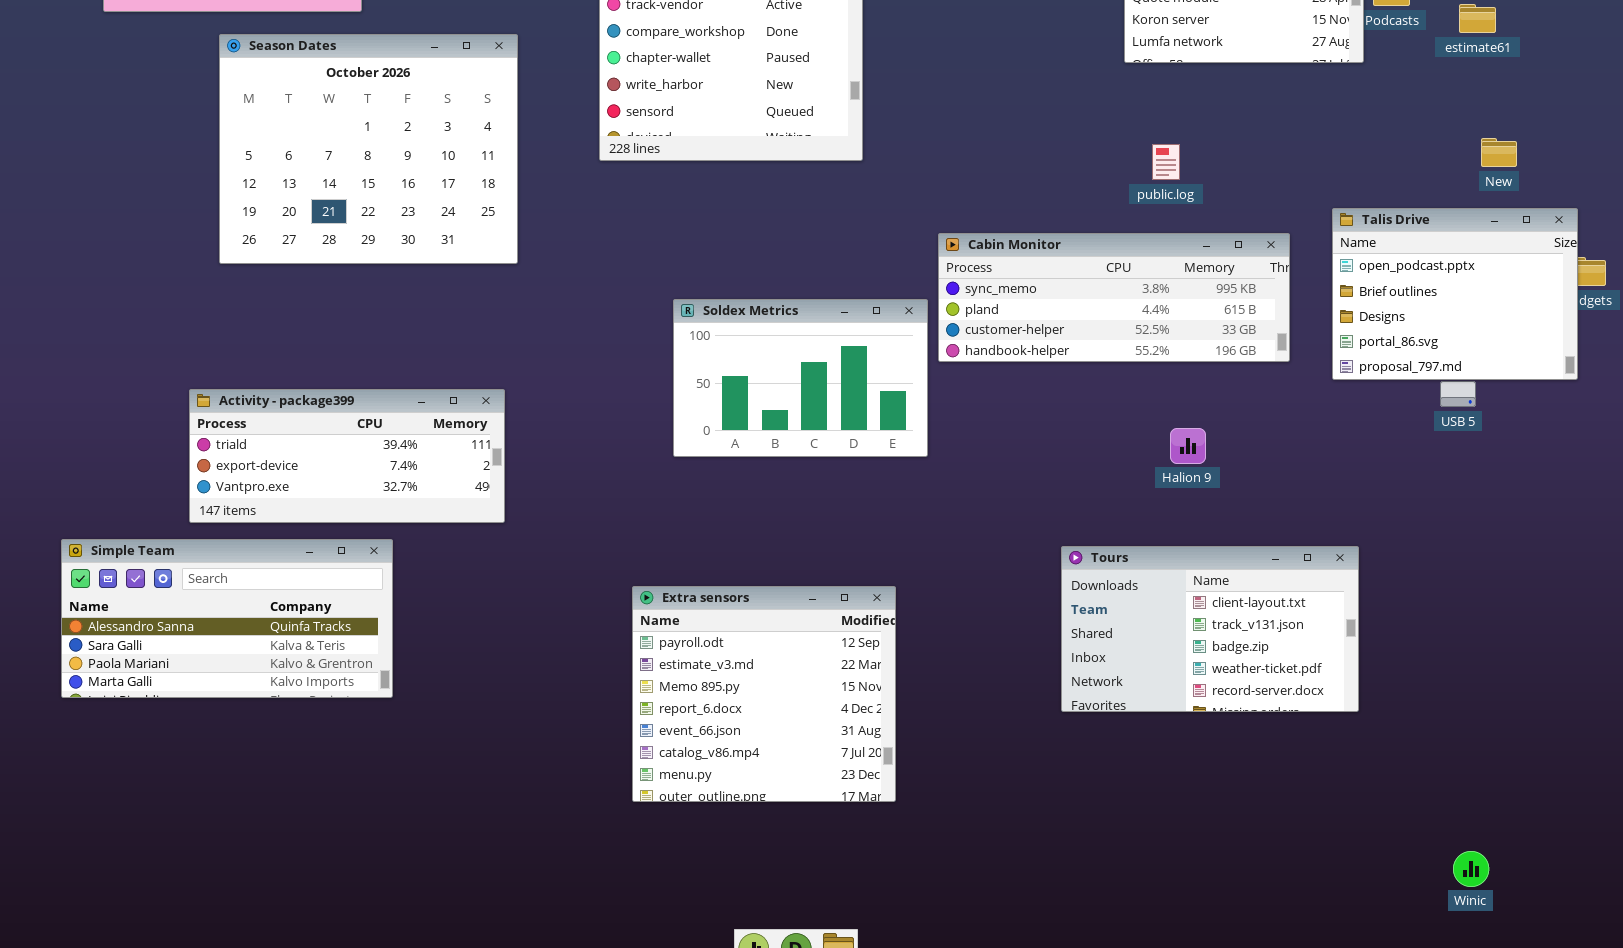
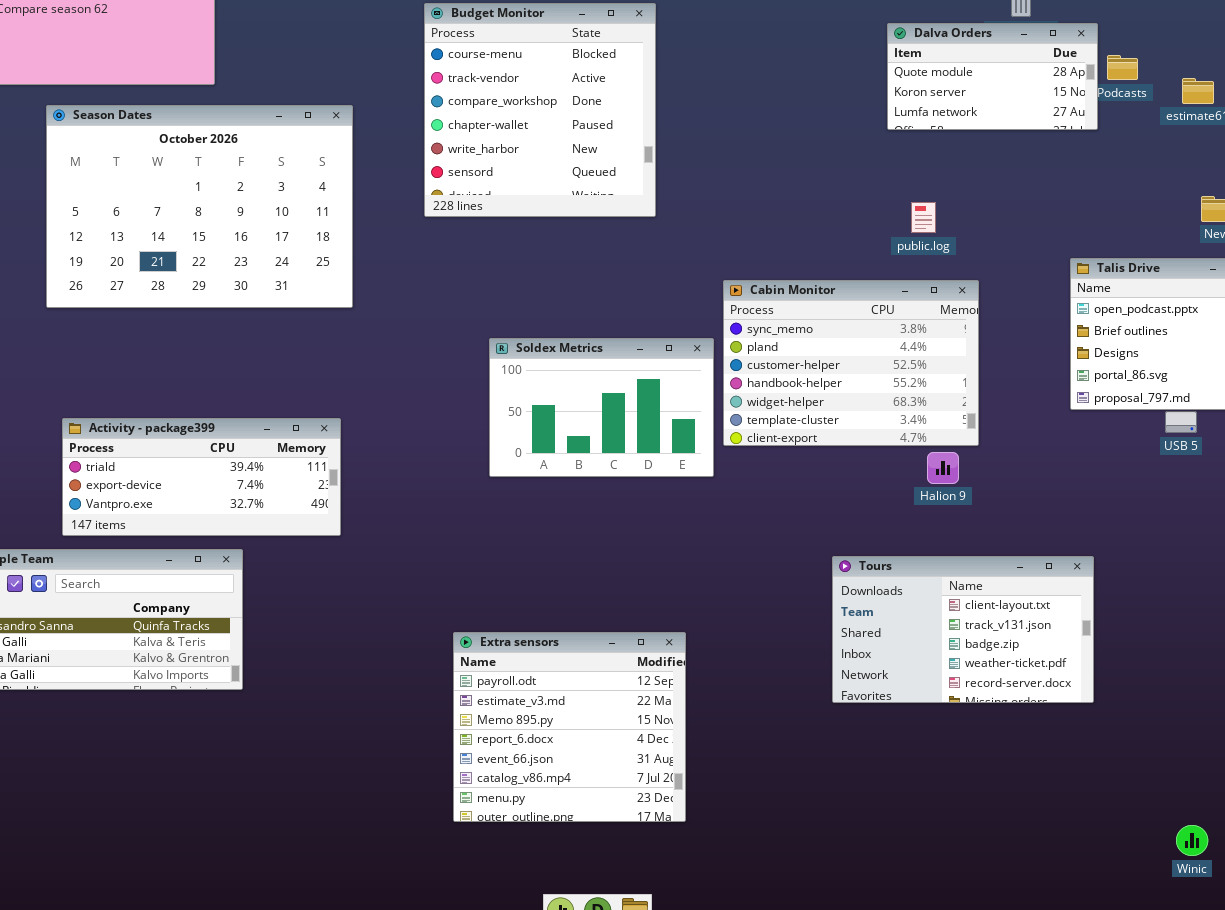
Season Dates: [219,34,518,264] -> [46,105,353,308], resized
Cabin Monitor: [938,233,1290,362] -> [723,280,979,446], resized
Extra sensors: [632,586,896,802] -> [453,632,686,822], moved

